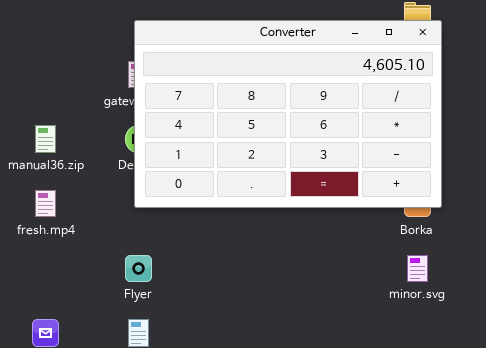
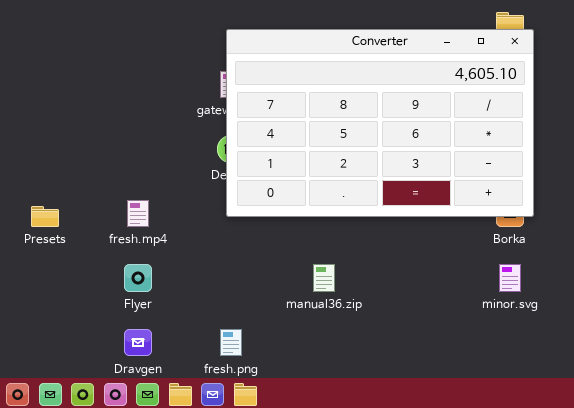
manual36.zip: [35,125,56,153] -> [313,264,335,292], moved
Flyer: [125,255,152,282] -> [124,264,152,292], moved

